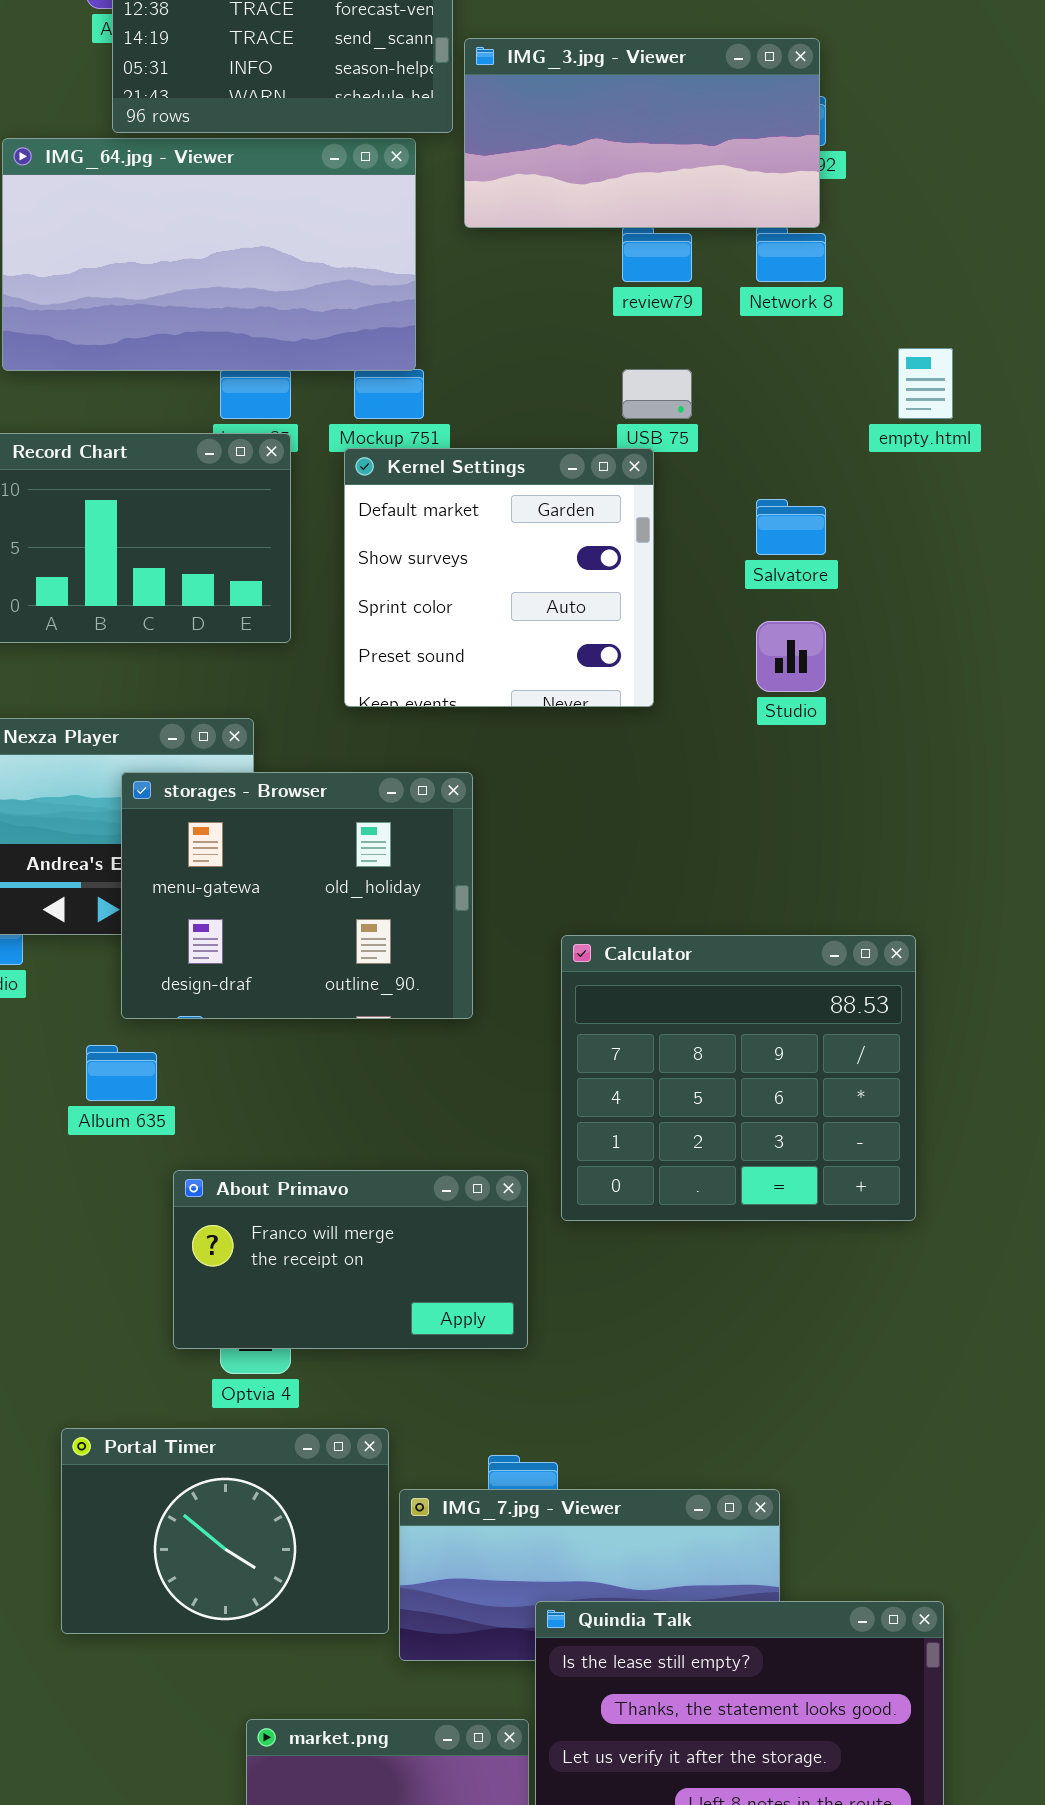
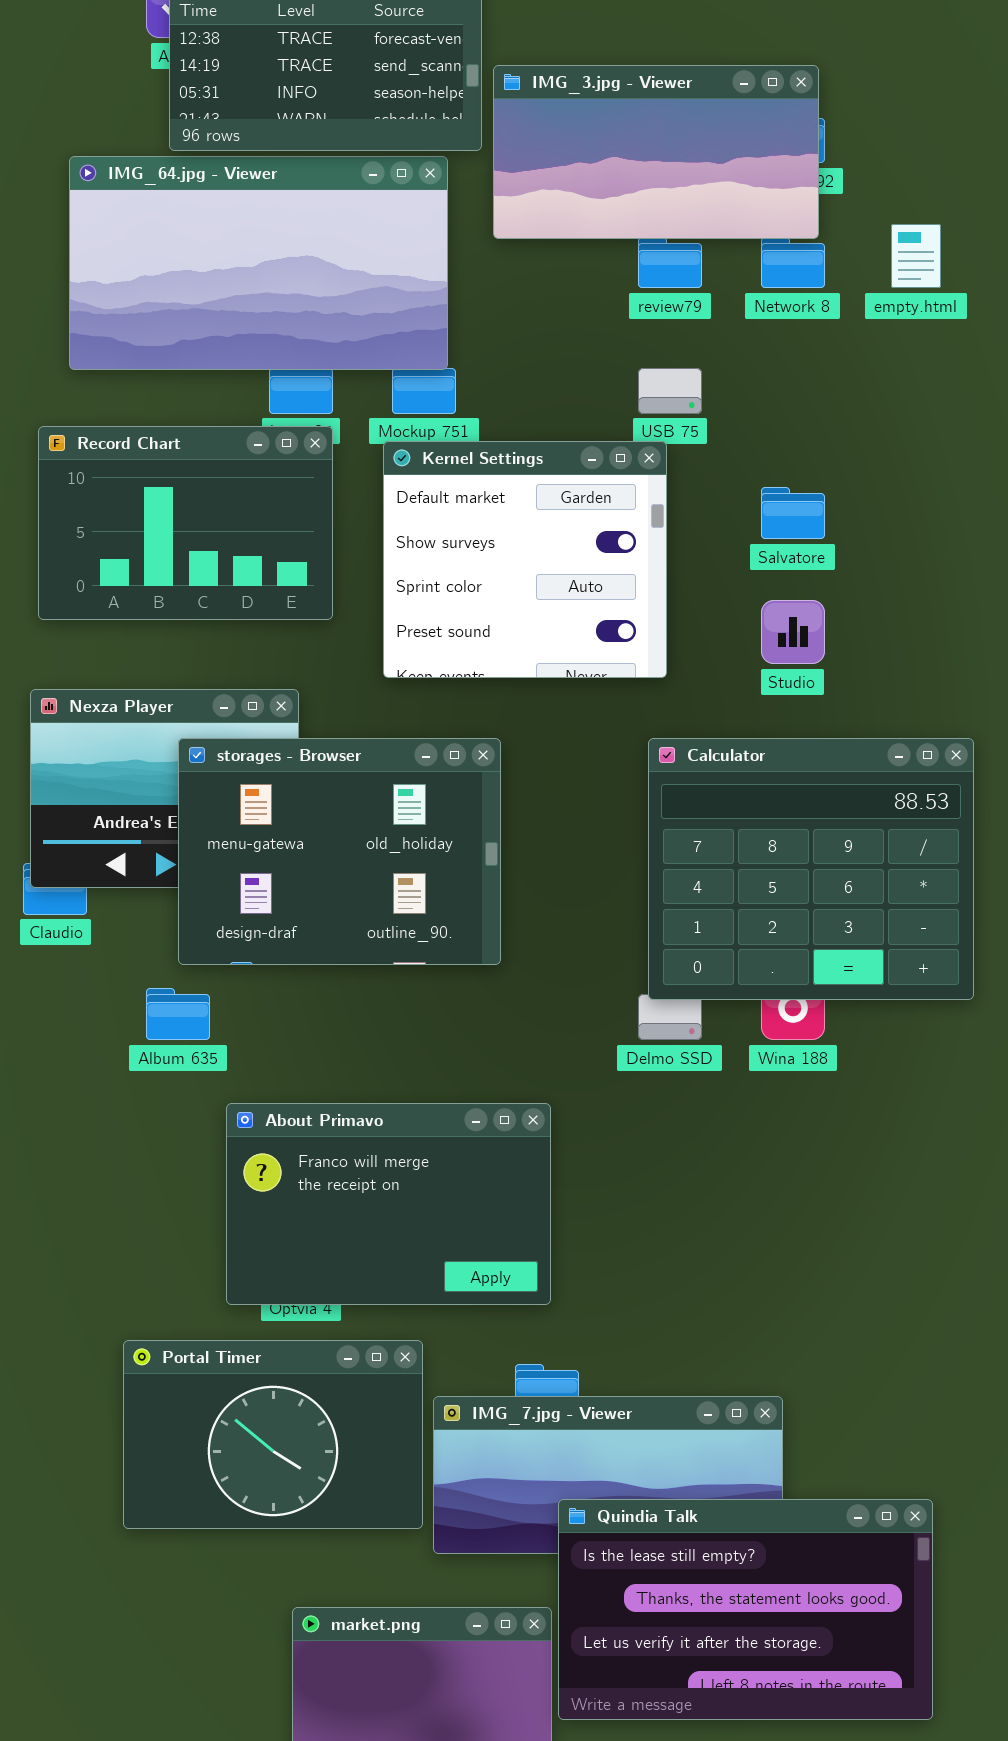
empty.html: [898,348,953,419] -> [891,224,941,288], moved
Calculator: [561,935,916,1221] -> [648,738,974,1000], moved
About Primavo: [173,1170,528,1349] -> [226,1103,551,1305], resized

